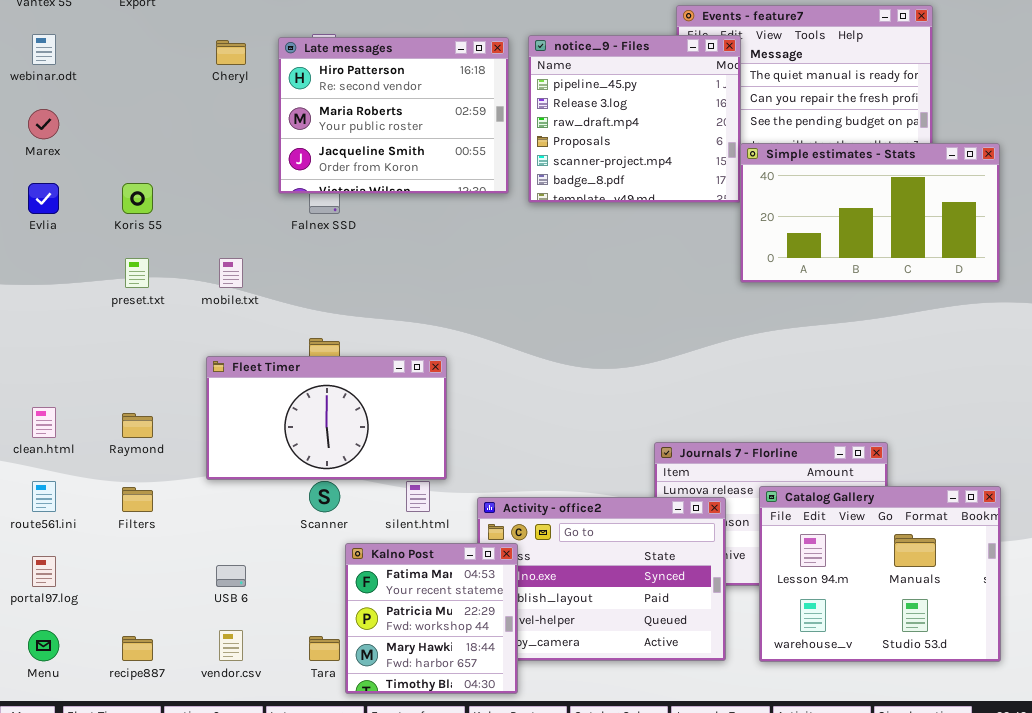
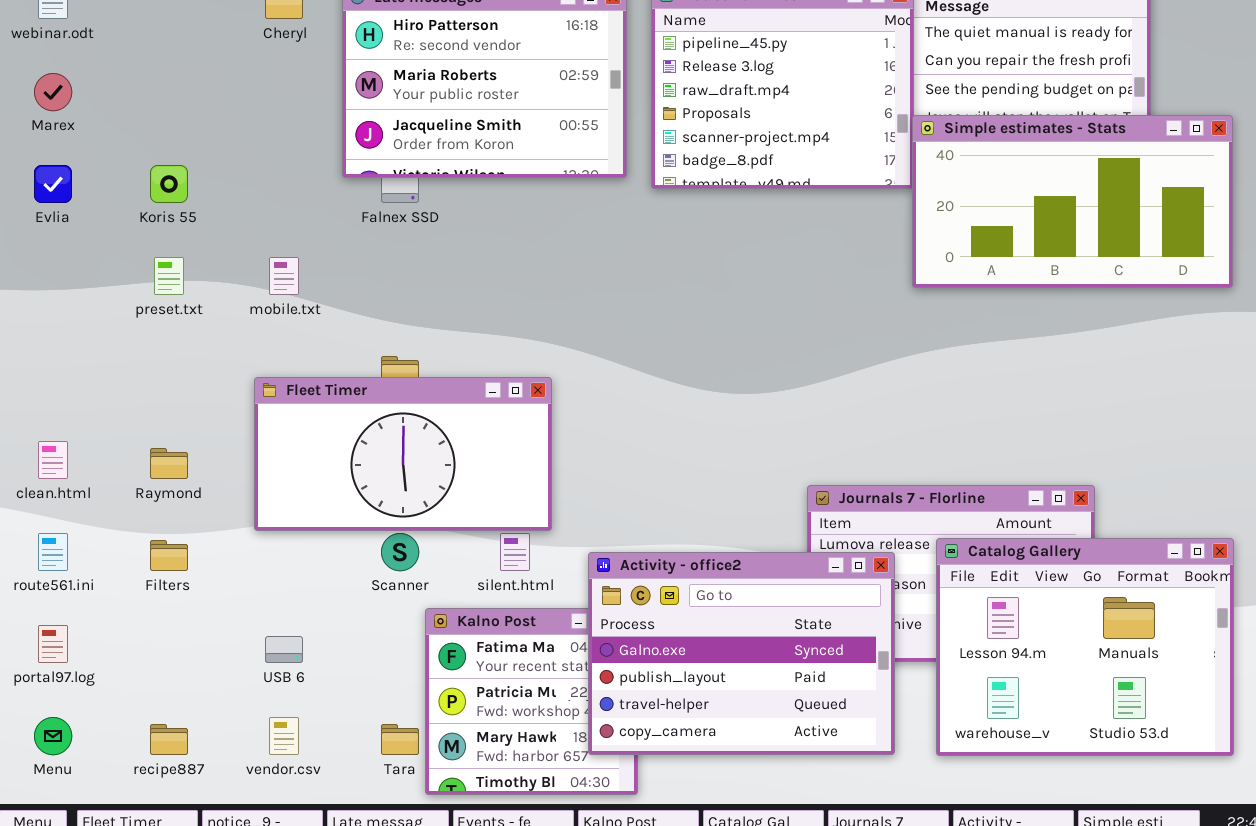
Activity - office2: [477,497,726,661] -> [588,552,895,755], raised

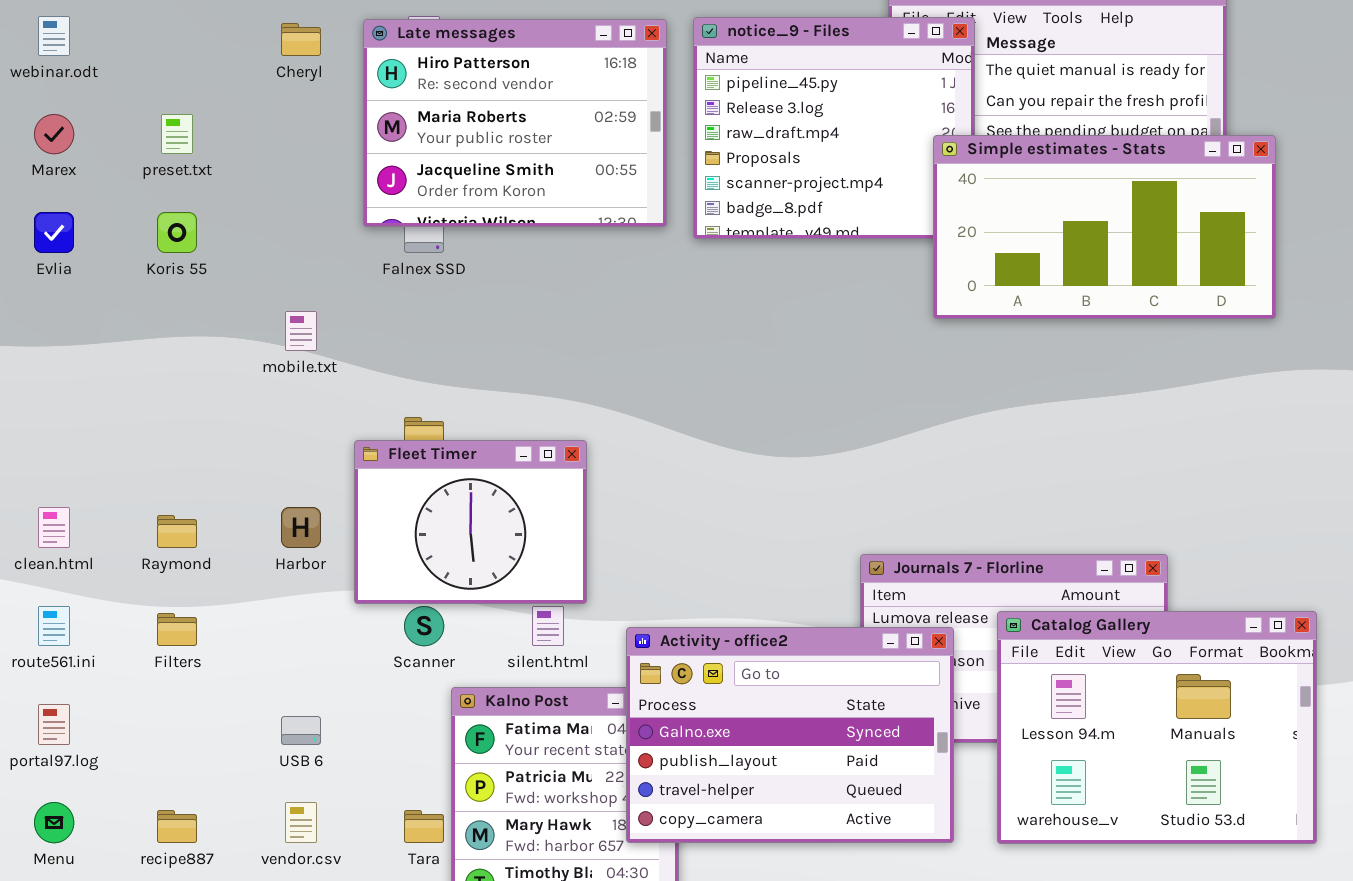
Simple estimates - Stats: [912,115,1233,288] -> [933,135,1276,319], moved
preset.txt: [154,257,184,295] -> [161,114,193,154], moved
Fleet Timer: [254,377,552,531] -> [354,440,587,604], resized

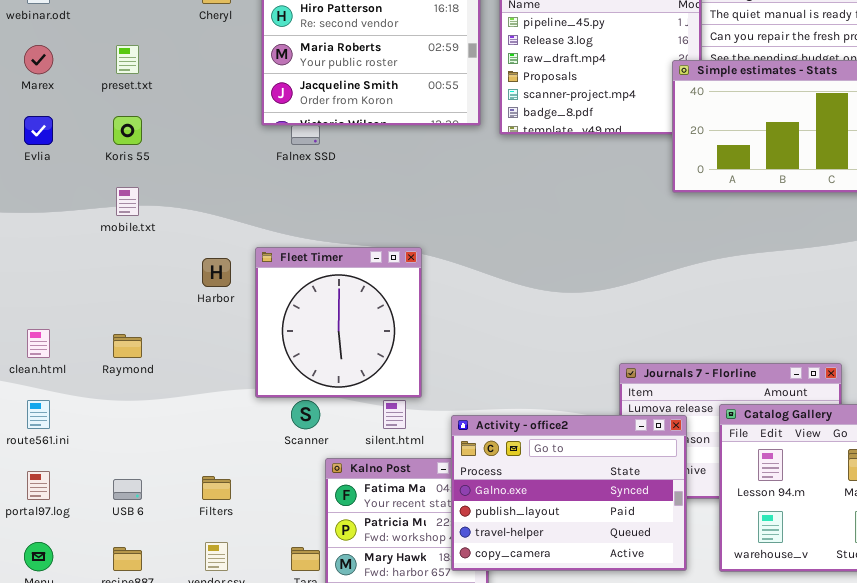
mobile.txt: [285,311,317,351] -> [116,187,139,216], moved
Fleet Timer: [354,440,587,604] -> [255,247,422,398], resized
Harbor: [281,507,321,548] -> [202,258,231,287], moved
Filters: [157,613,197,646] -> [202,476,231,500], moved
USB 6: [281,716,321,745] -> [113,479,142,500], moved

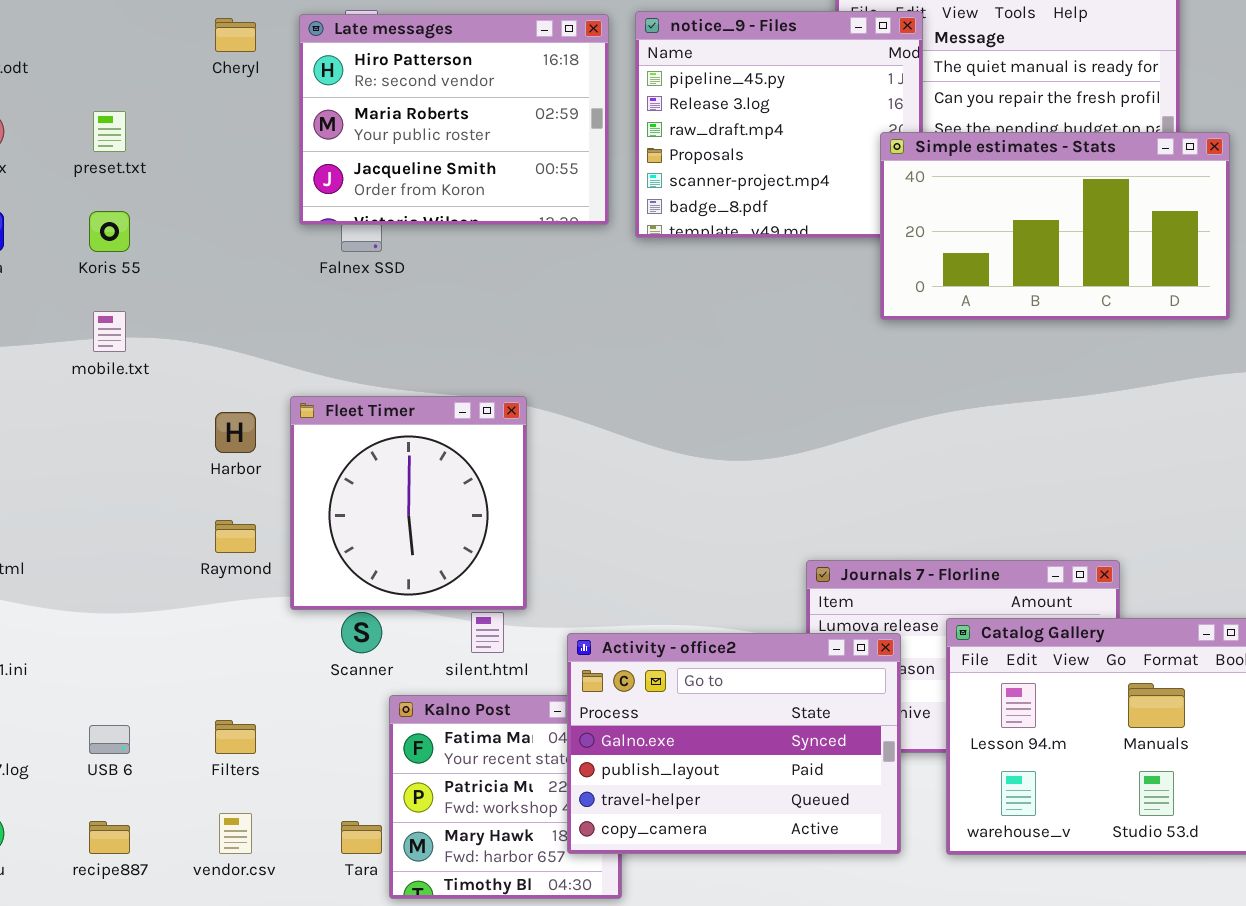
Raymond: [113,334,142,358] -> [215,520,256,553], moved

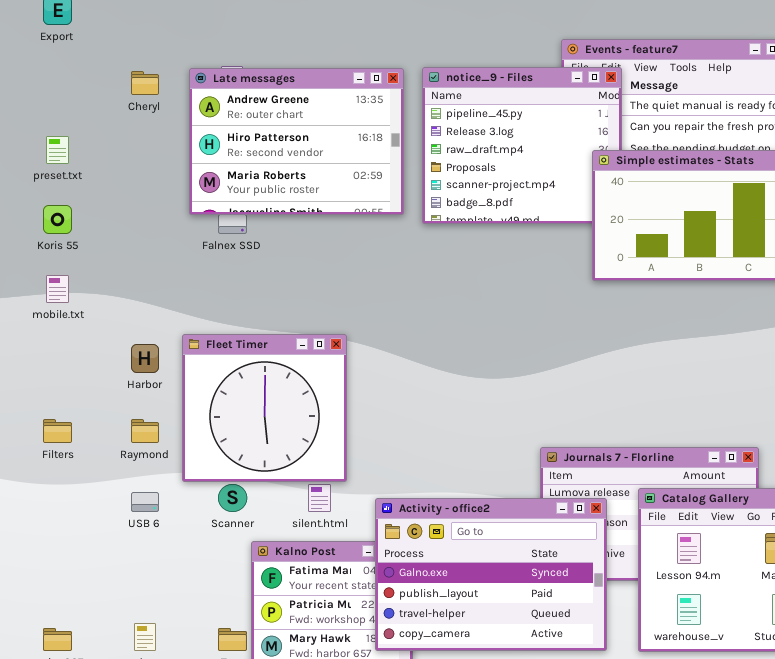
Late messages: [299,14,609,225] -> [189,68,404,215], scrolled up 1 row
Filters: [215,720,256,754] -> [43,419,72,443], moved
USB 6: [89,725,130,754] -> [131,492,159,512], moved

